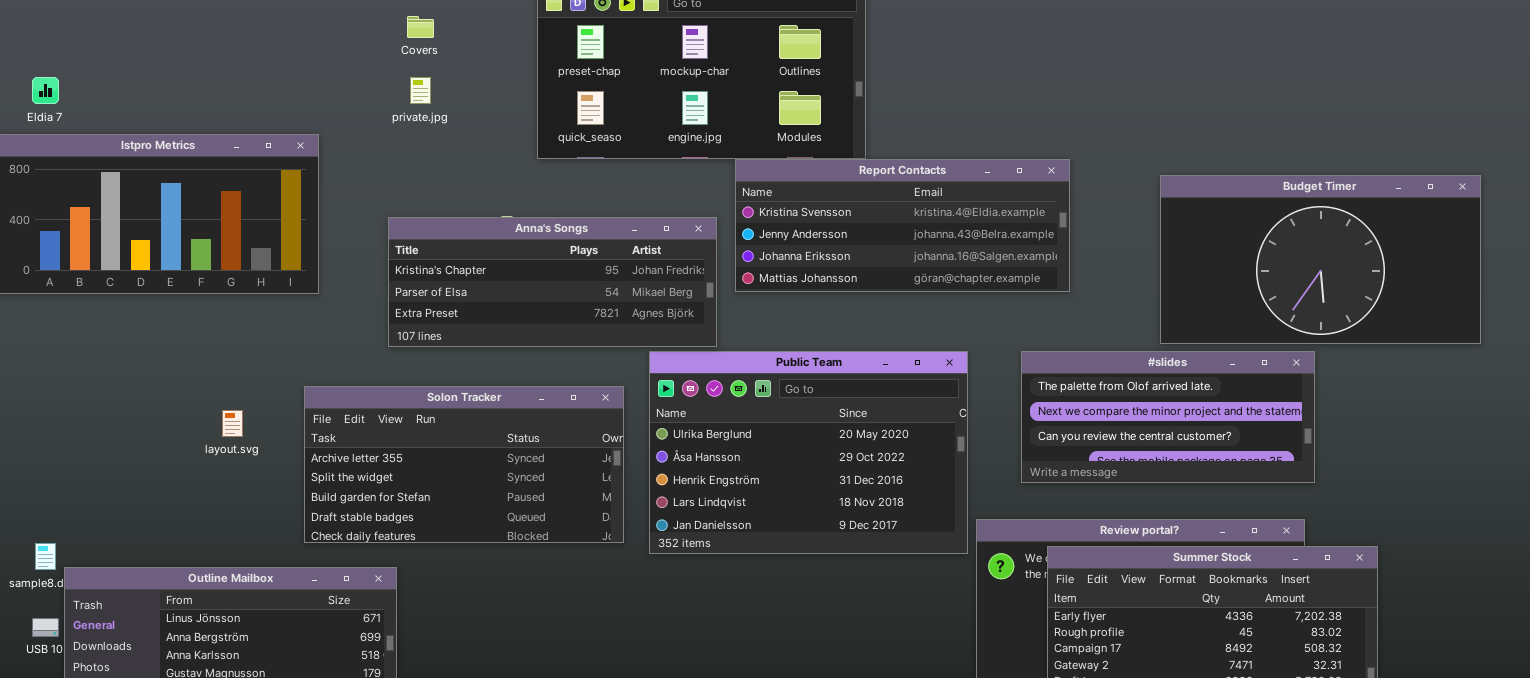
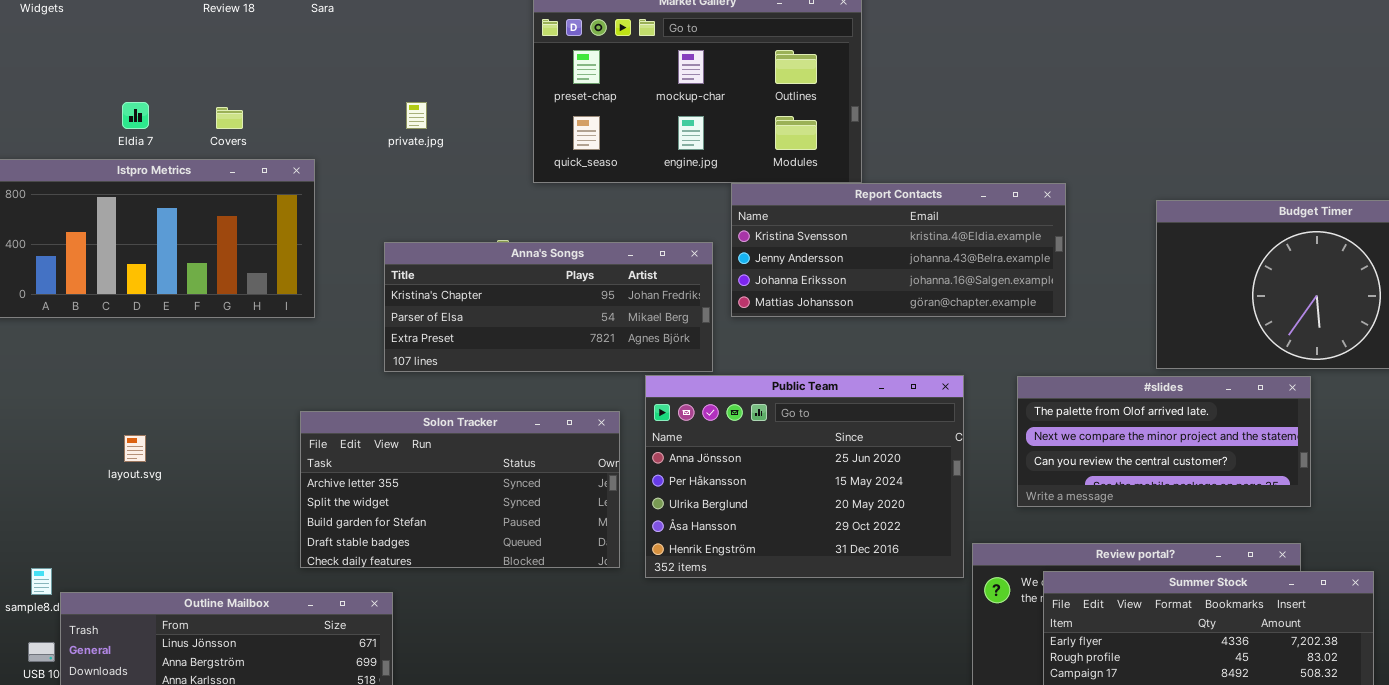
Covers: [407,16,434,38] -> [216,107,243,129], moved
Eldia 7: [32,77,59,104] -> [122,102,149,129], moved
Public Team: [649,351,968,554] -> [645,375,964,578], scrolled up 2 rows
layout.svg: [222,410,243,437] -> [124,435,146,462], moved

